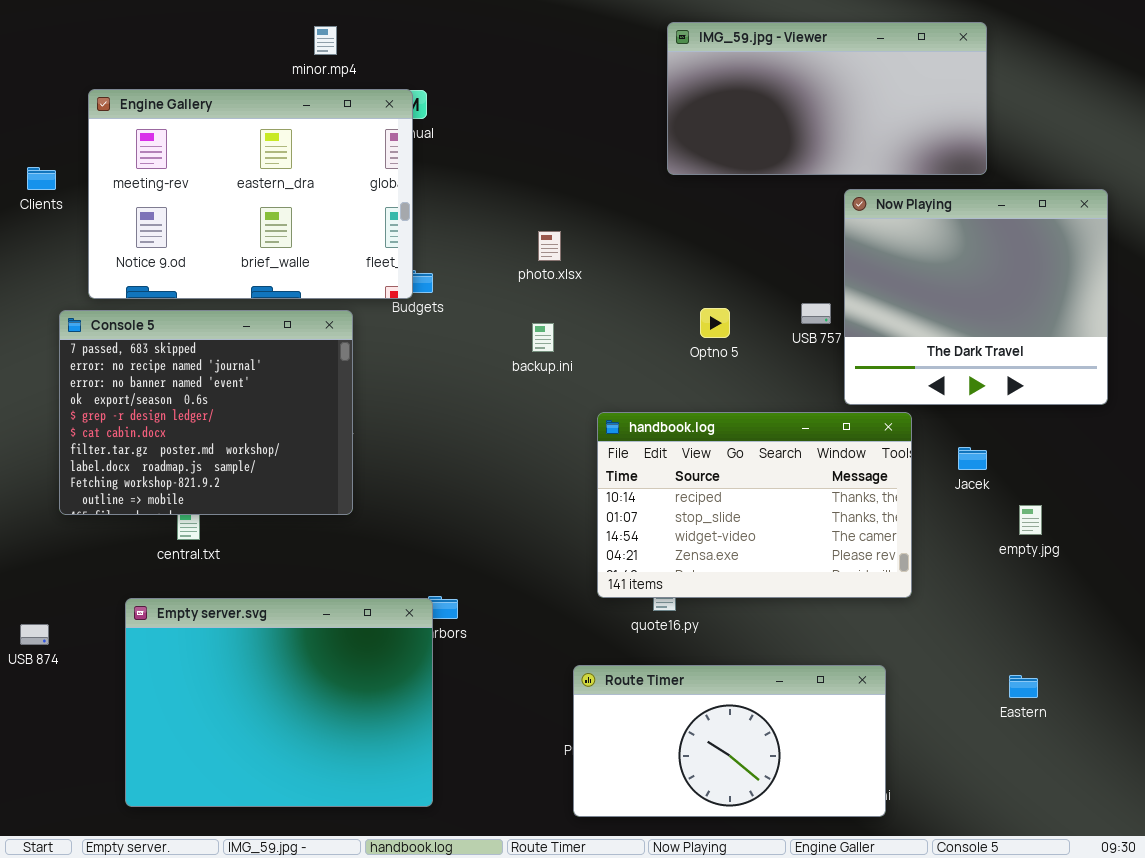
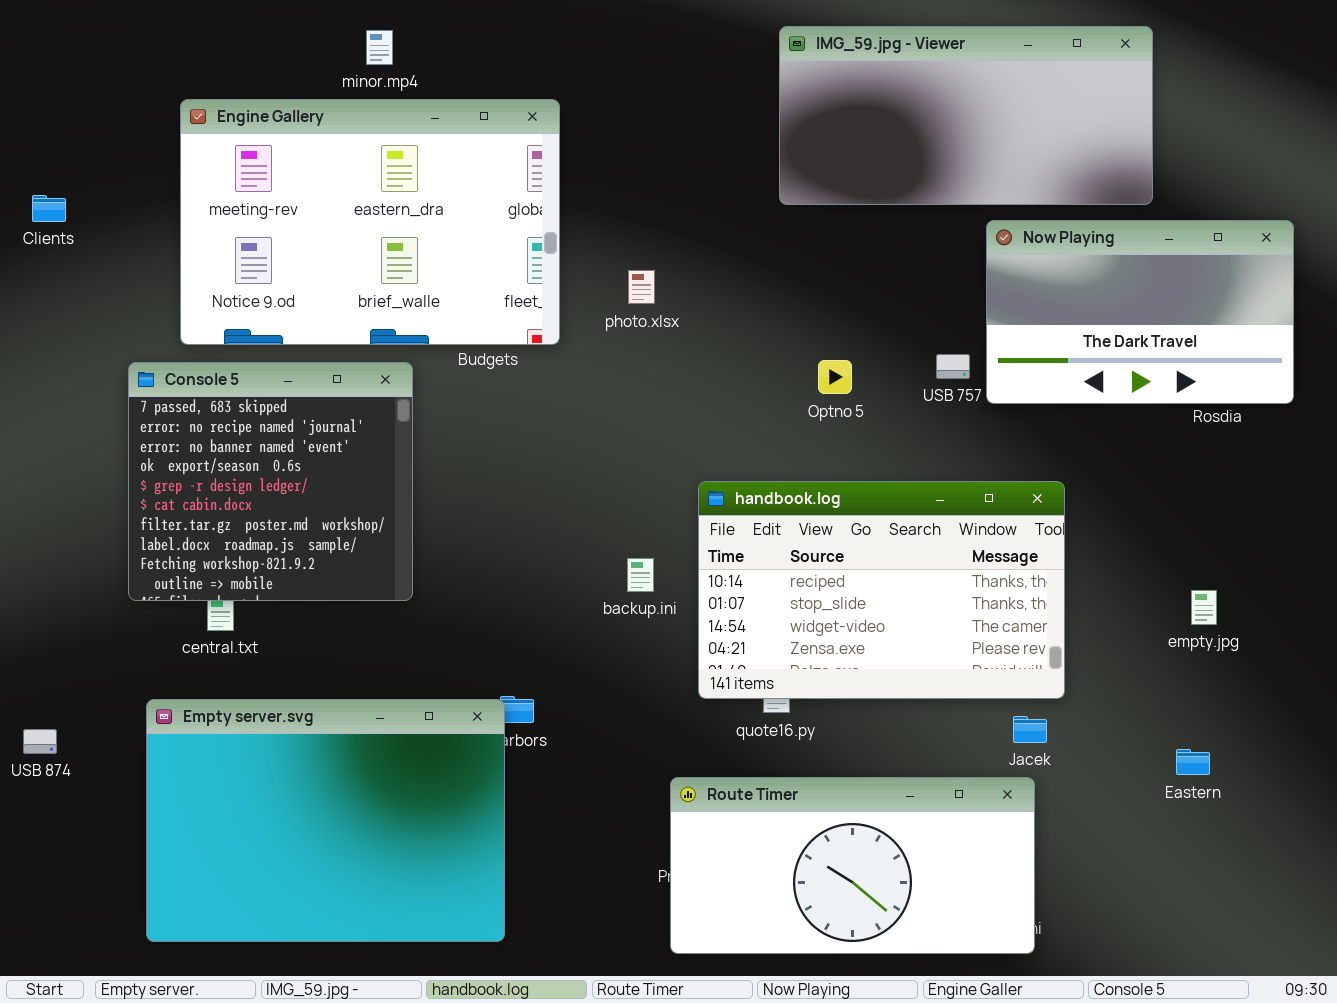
Engine Gallery: [88,89,413,299] -> [180,99,560,345], moved
Now Playing: [844,189,1108,405] -> [986,220,1294,404], resized
Console 5: [59,310,353,515] -> [128,362,413,601], resized
backup.ini: [532,323,554,352] -> [627,558,654,592], moved
Jacek: [958,447,987,470] -> [1013,716,1047,743], moved
Eastern: [1009,675,1038,698] -> [1176,749,1210,775], moved

